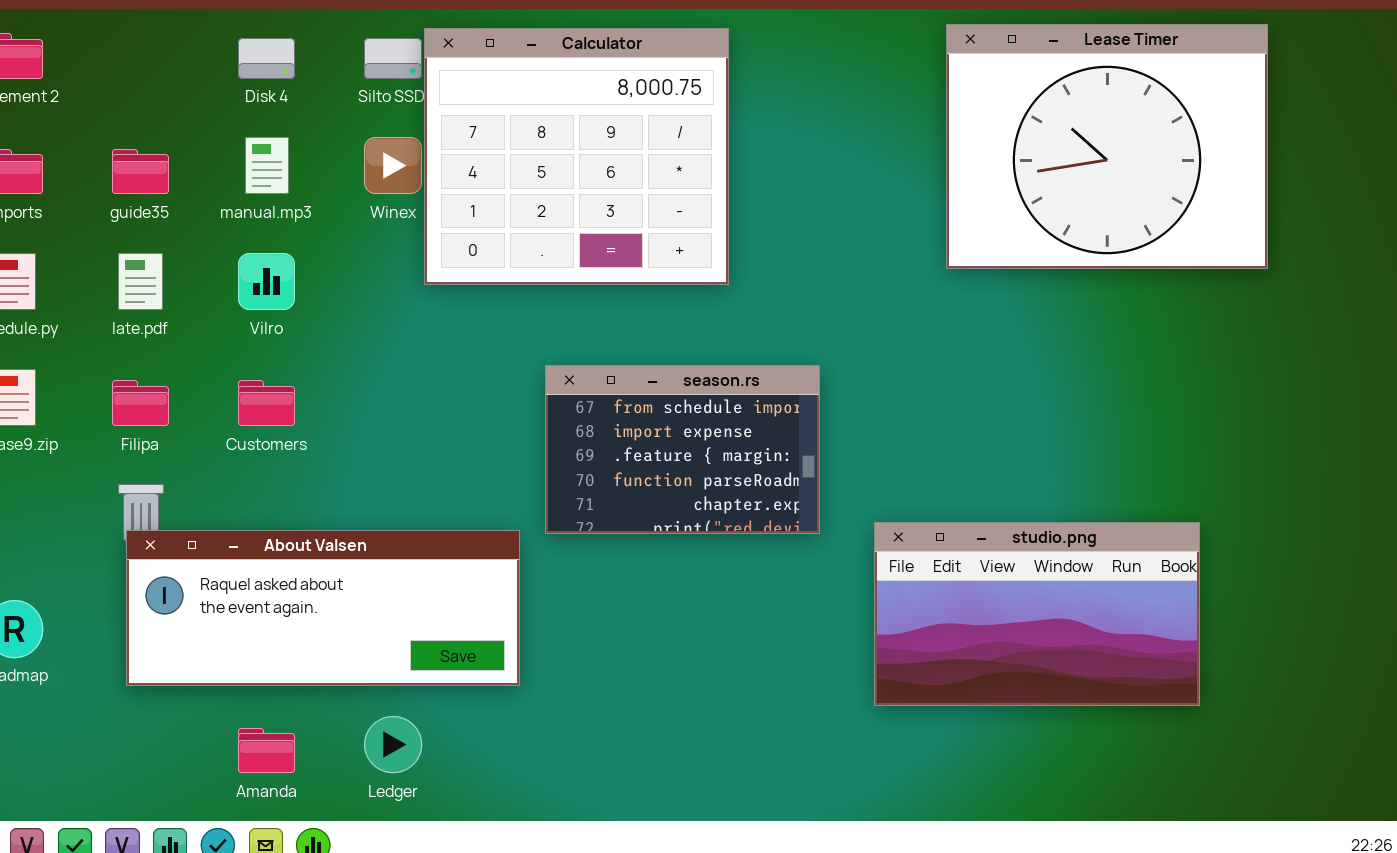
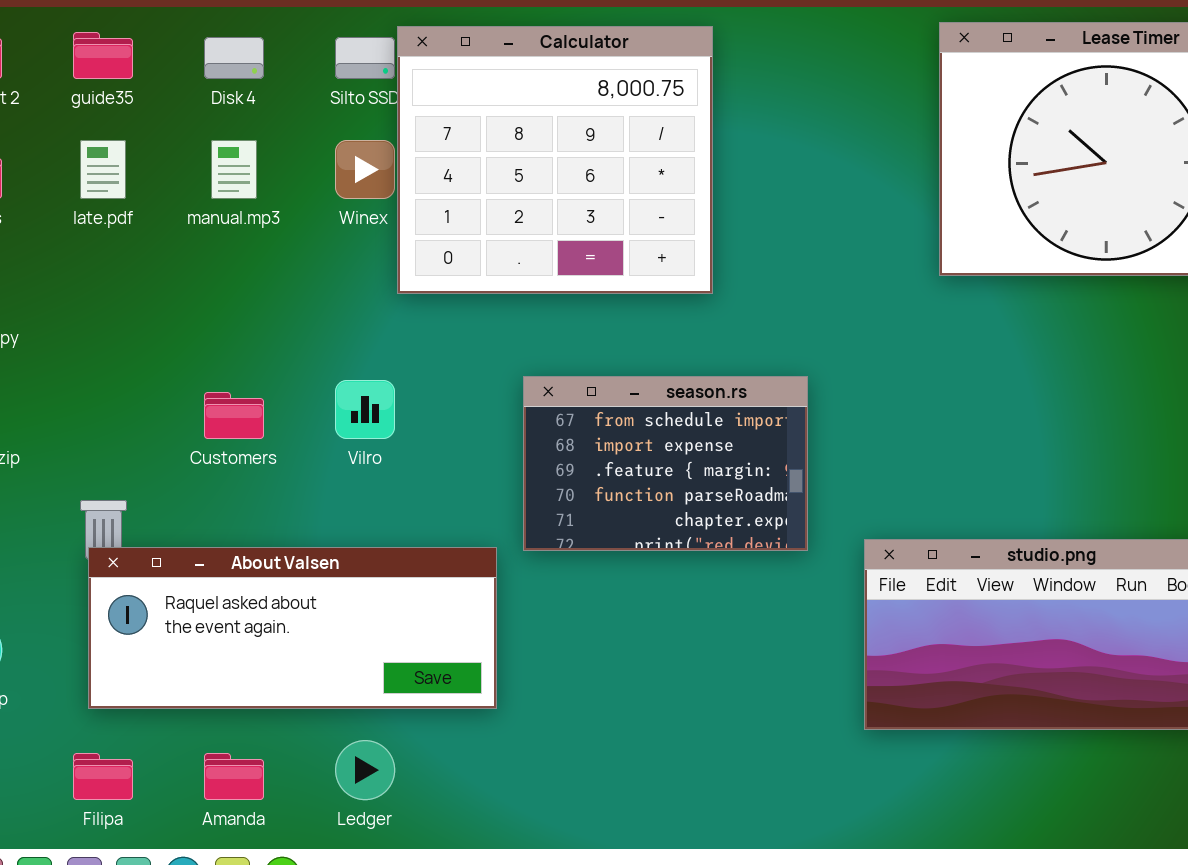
guide35: [112,149,169,194] -> [73,32,133,79], moved
late.pdf: [118,253,163,310] -> [80,140,126,199], moved
Vilro: [238,253,295,310] -> [335,380,395,439], moved
Filipa: [112,380,169,426] -> [73,753,133,800], moved

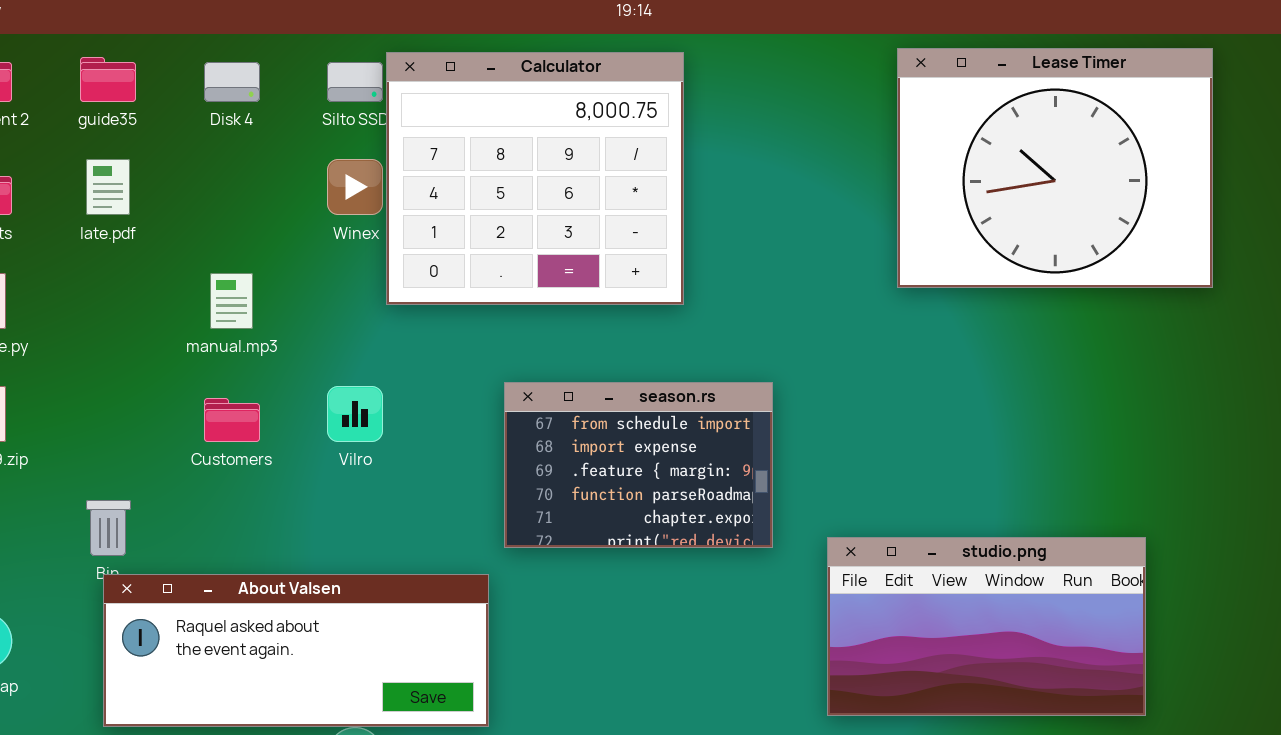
manual.mp3: [211,140,257,199] -> [210,273,253,329], moved
About Valsen: [88,547,497,709] -> [103,574,489,727], moved

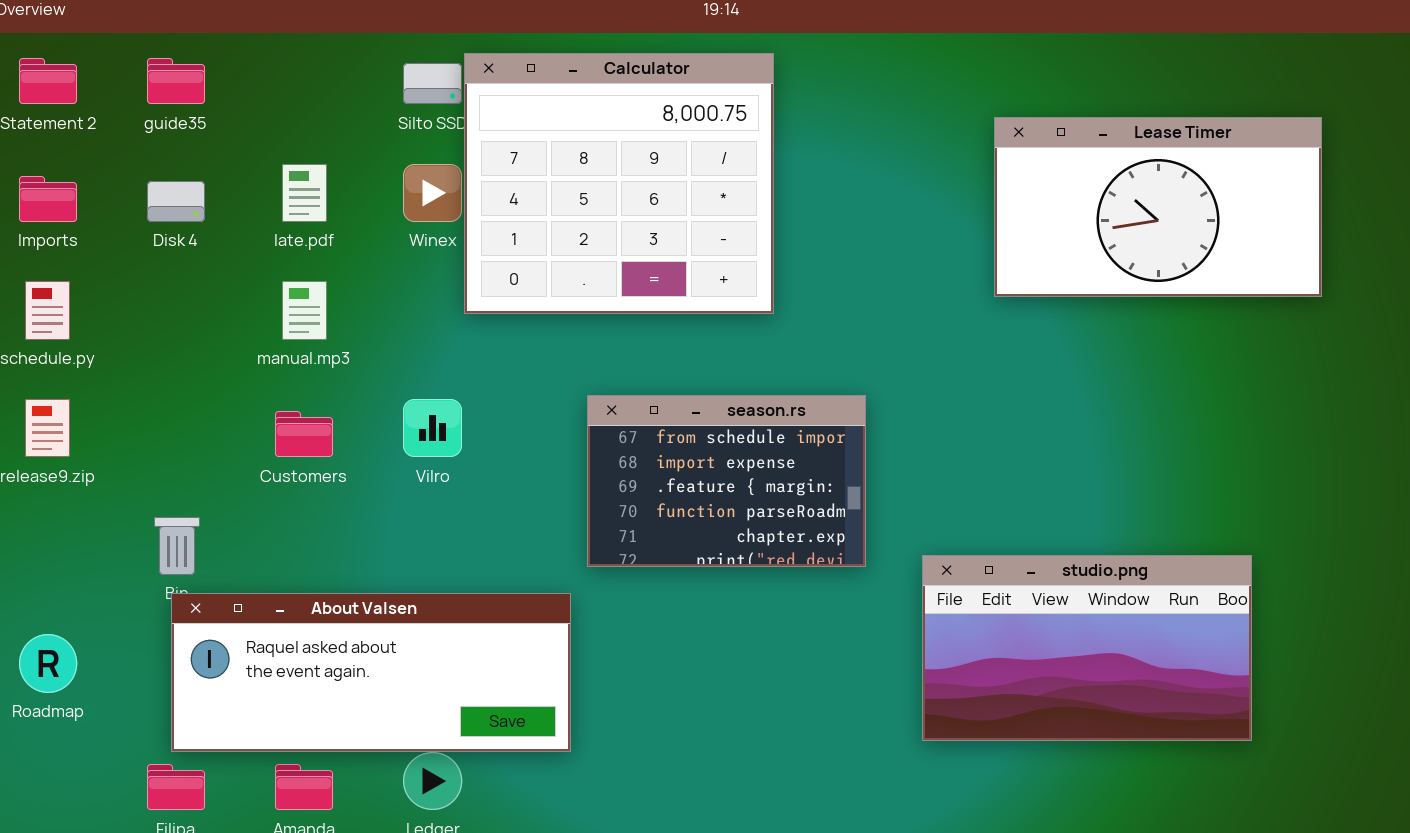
Lease Timer: [897,48,1213,288] -> [994,117,1322,297], resized
Disk 4: [204,62,260,102] -> [147,181,205,222], moved
late.pdf: [86,159,130,215] -> [282,164,327,222], moved

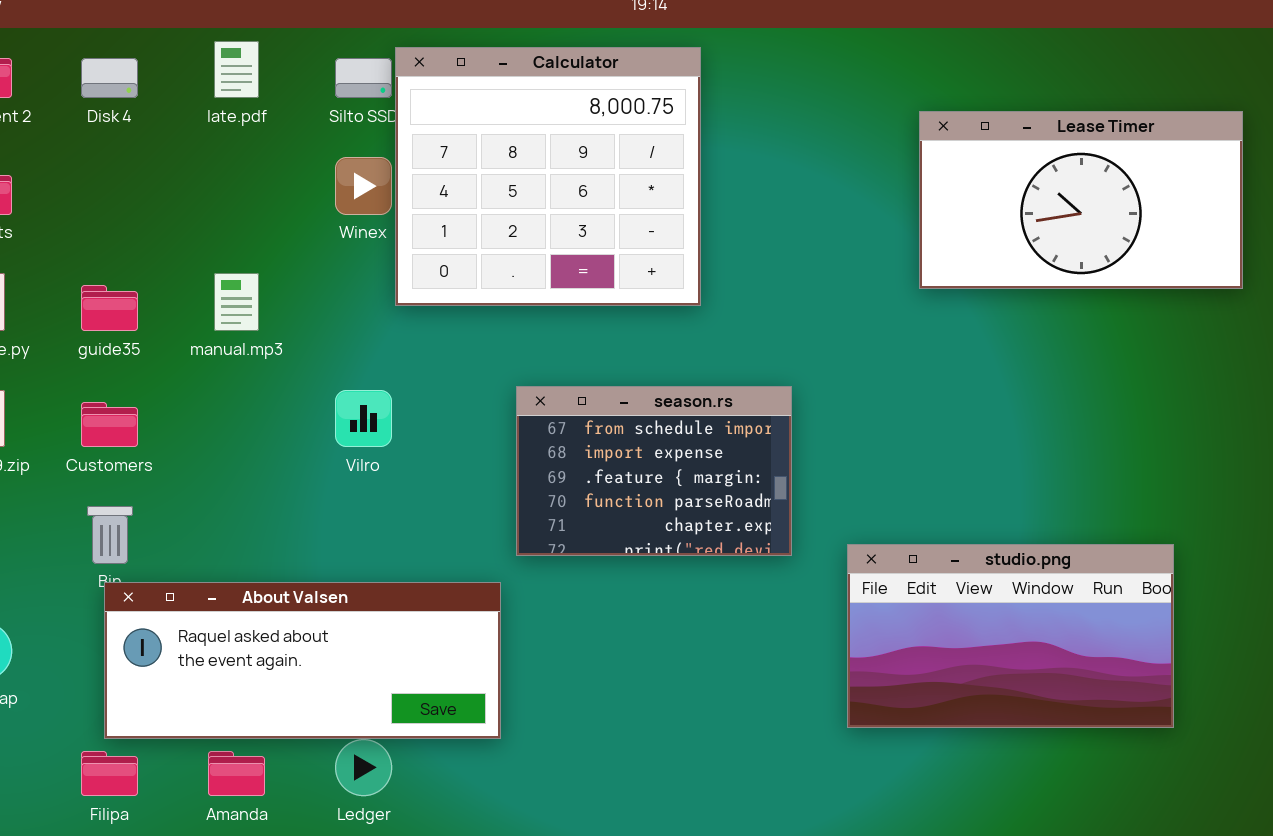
guide35: [147,58,205,104] -> [81,285,138,331], moved
late.pdf: [282,164,327,222] -> [214,41,259,98], moved
Disk 4: [147,181,205,222] -> [81,58,138,98], moved
Customers: [275,411,333,457] -> [81,402,138,447], moved

